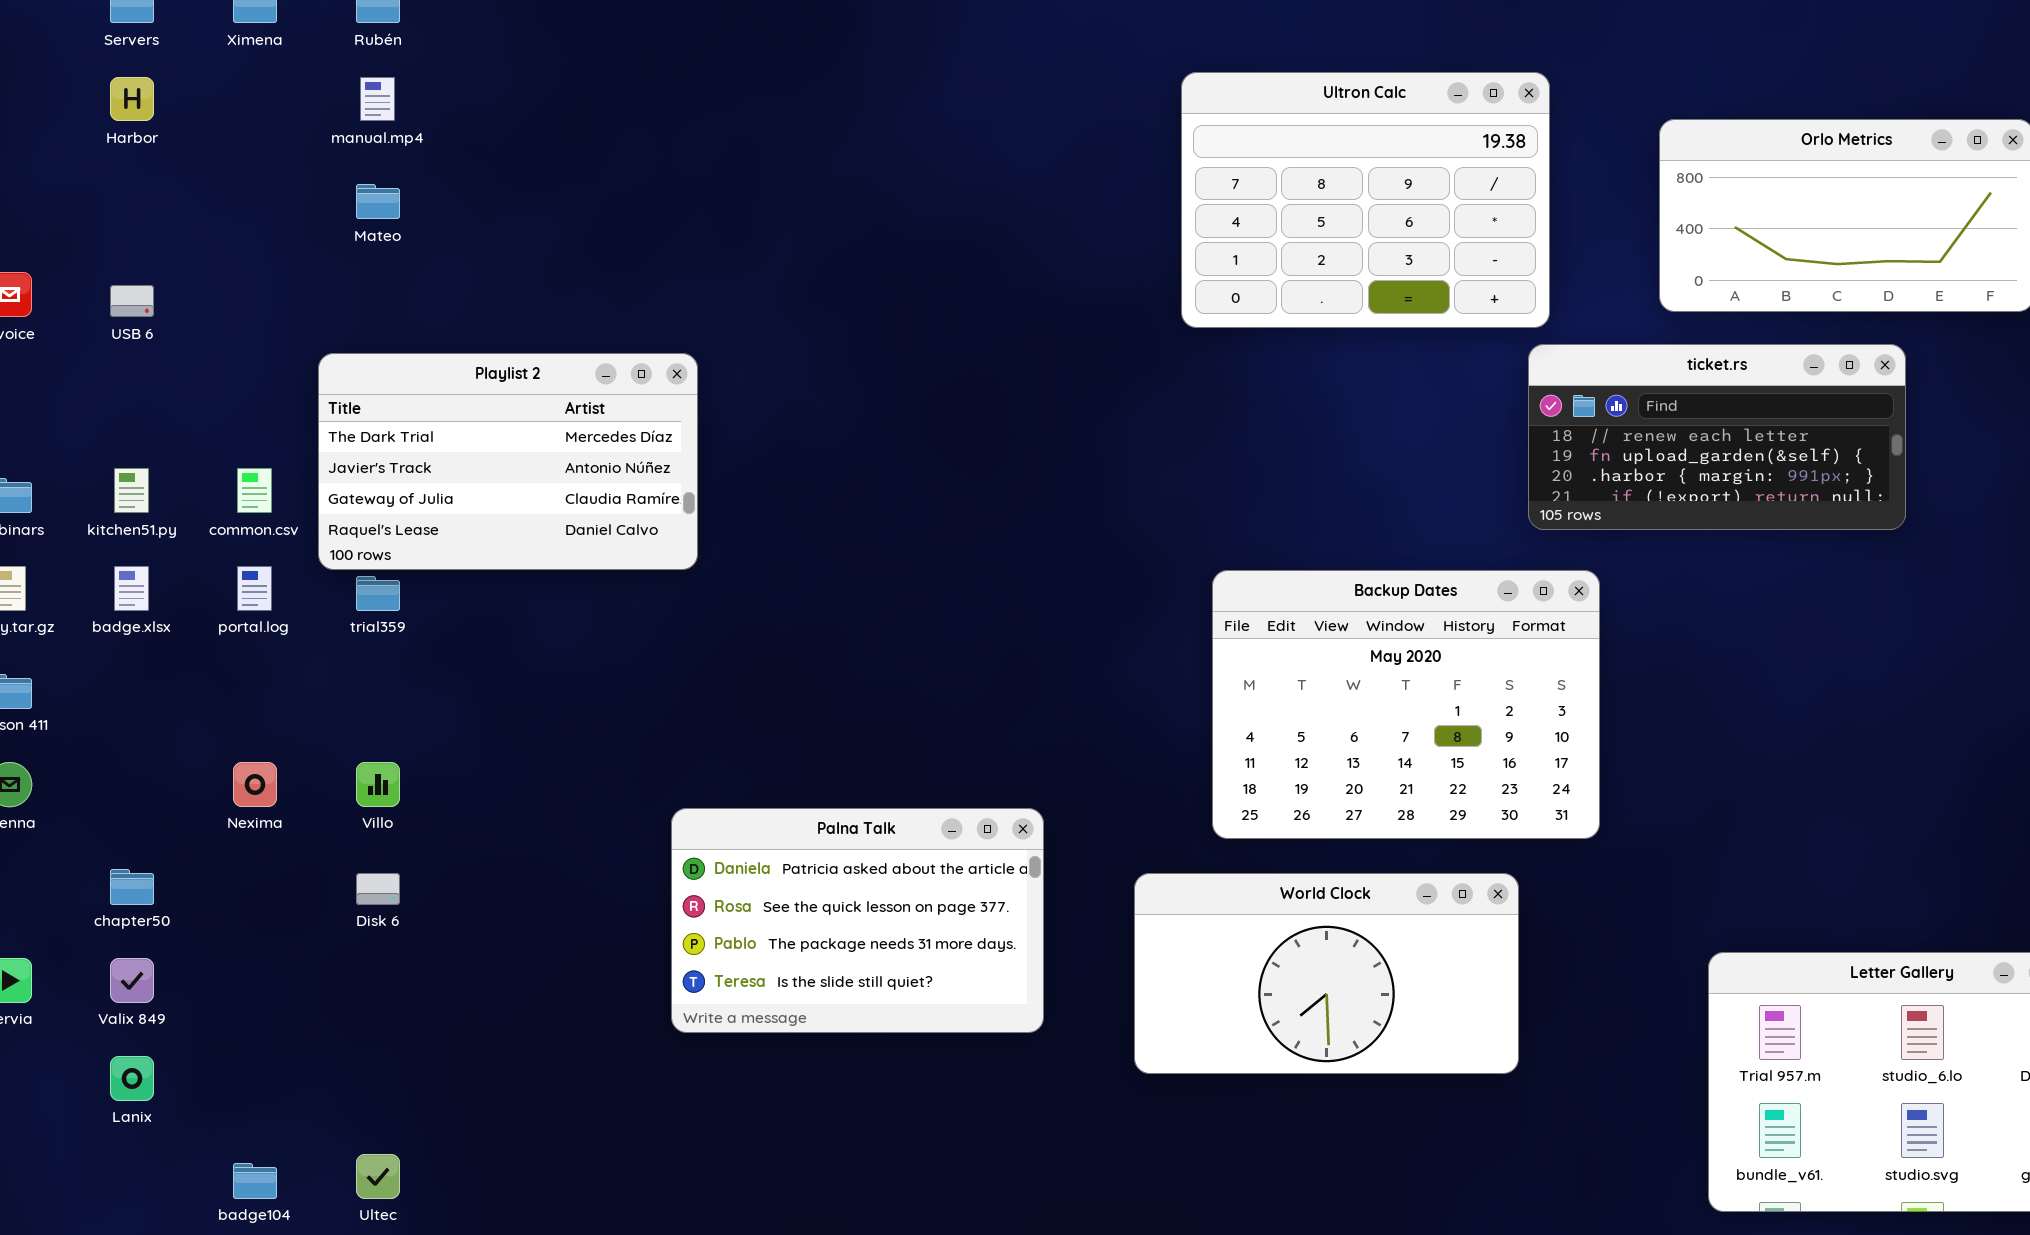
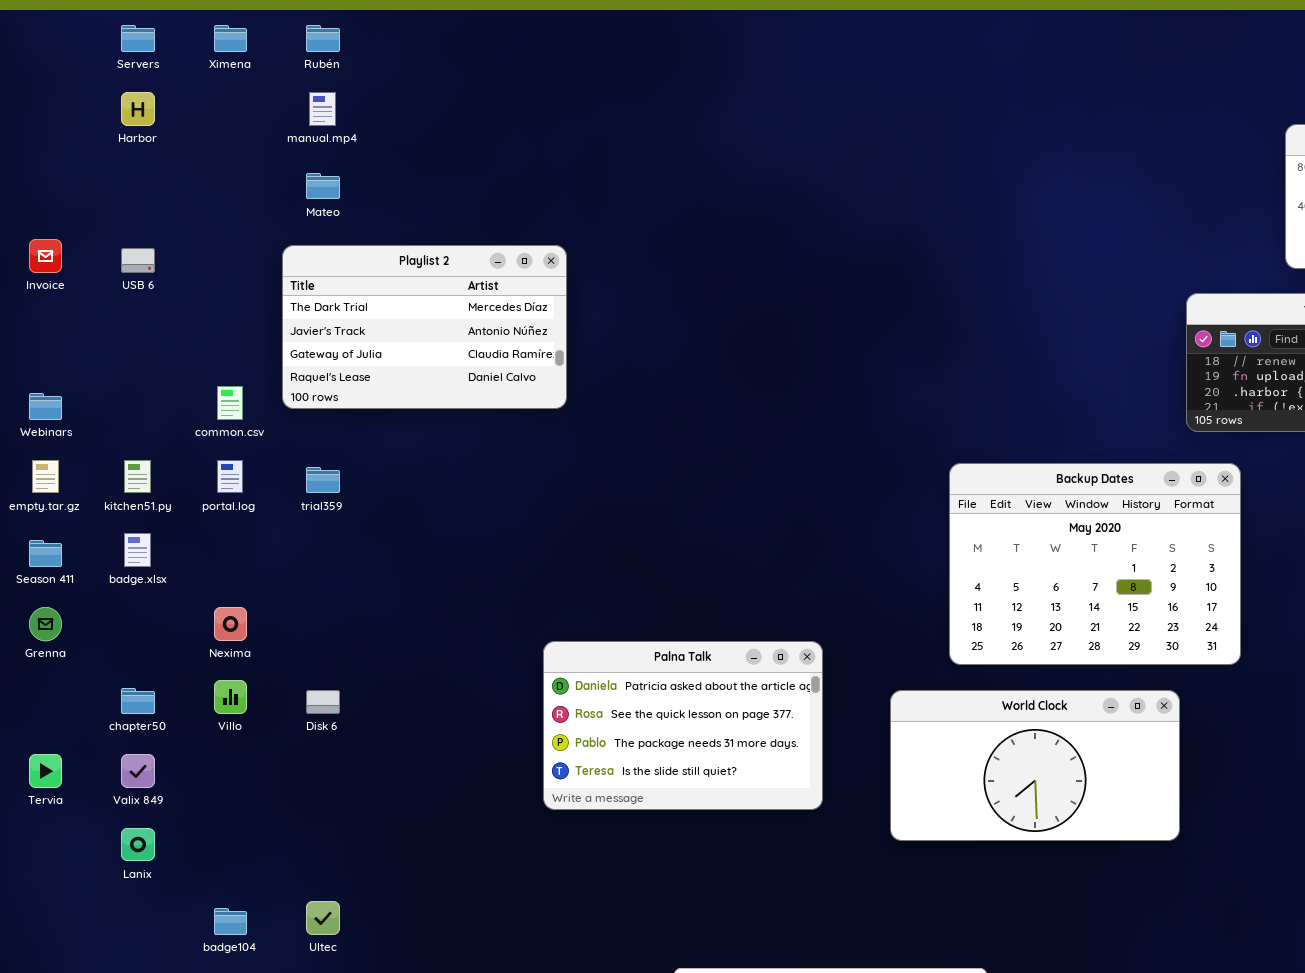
Ultron Calc: [1181,72,1550,328] -> none, closed
Playlist 2: [318,353,698,570] -> [282,245,567,409], moved
kitchen51.py: [114,468,149,513] -> [124,460,151,493], moved
badge.xlsx: [114,566,149,611] -> [124,533,151,567], moved
Villo: [356,762,400,807] -> [214,680,247,714], moved

